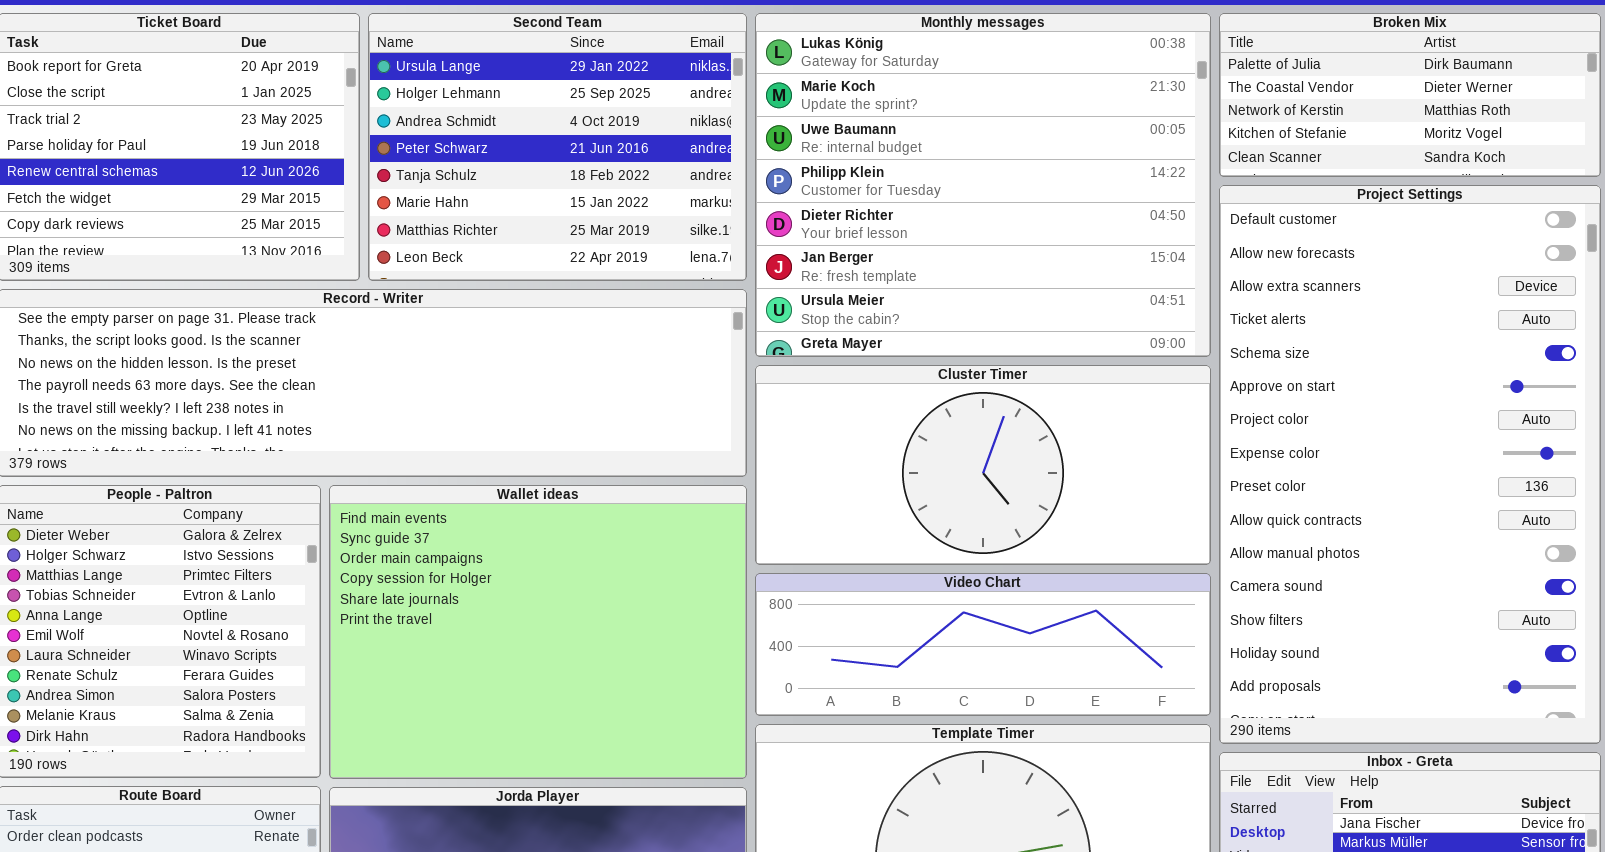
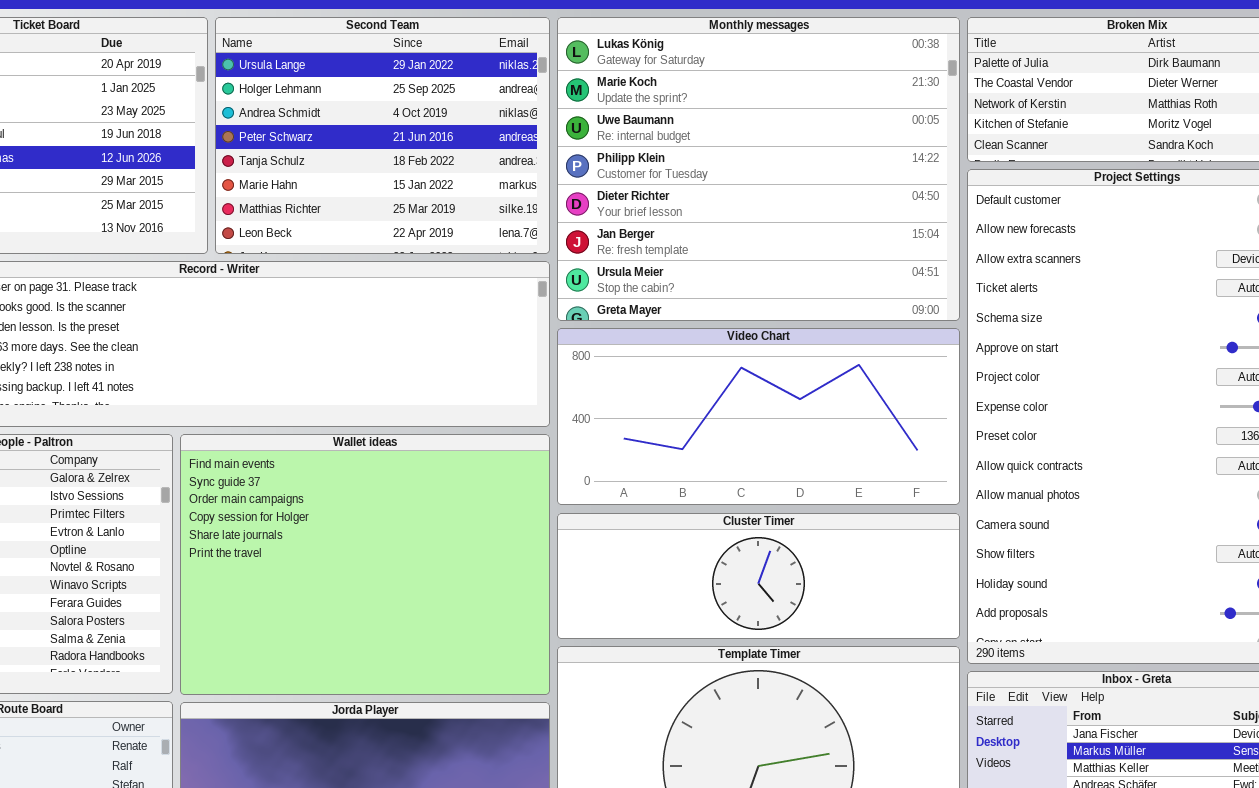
Cluster Timer: [755,365,1211,565] -> [557,513,960,639], moved, resized
Video Chart: [755,573,1211,716] -> [557,328,960,505], moved, resized

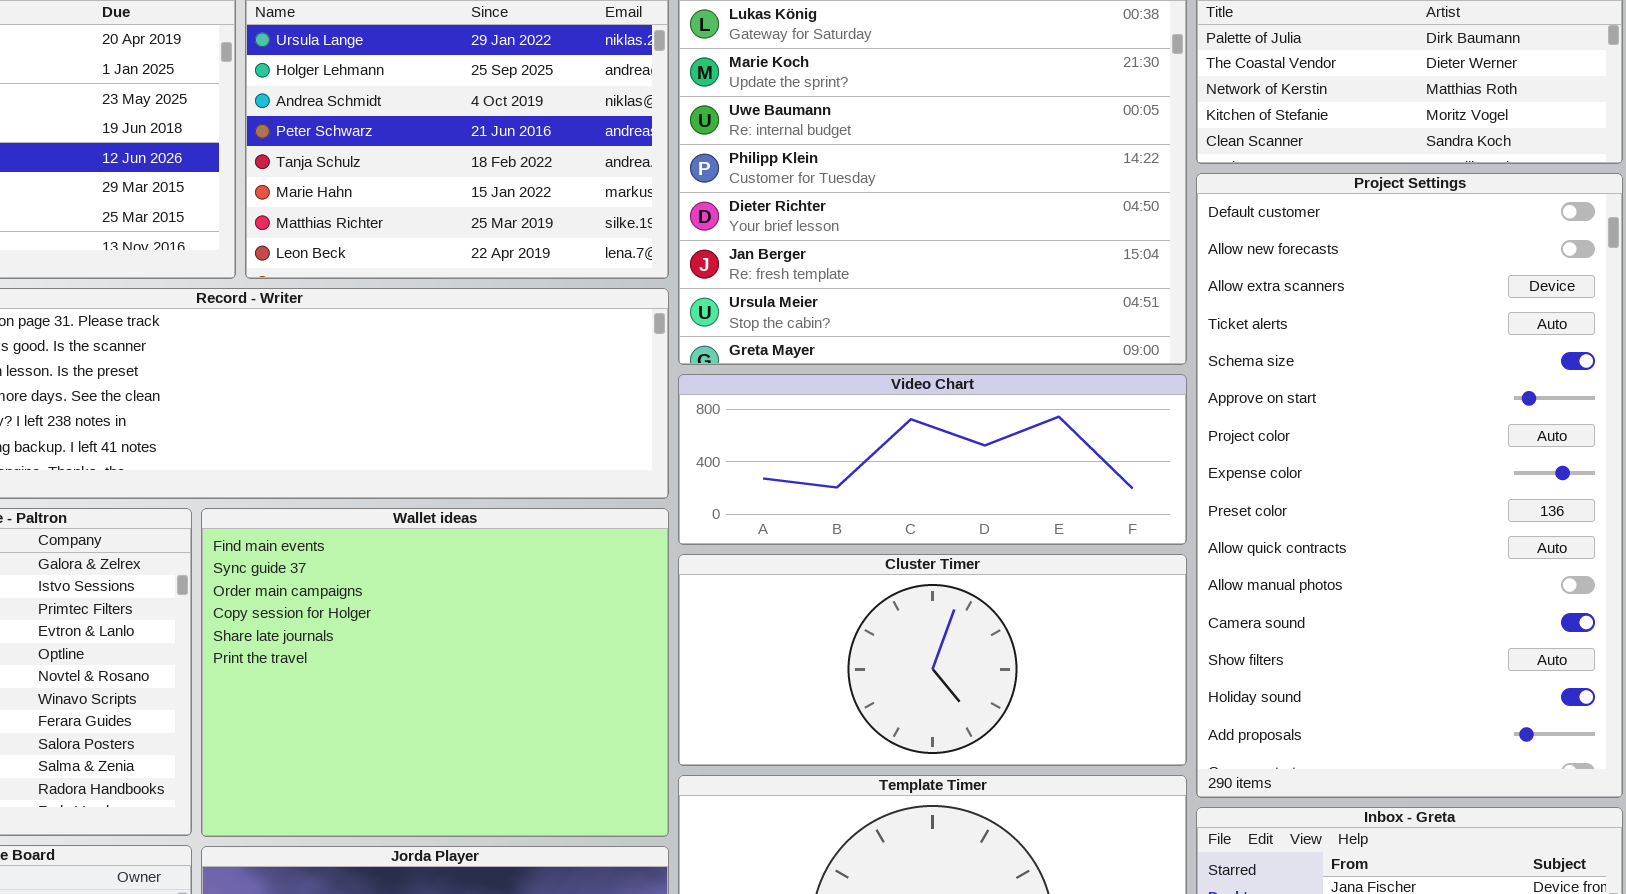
Video Chart: [557,328,960,505] -> [678,374,1187,545], resized
Cluster Timer: [557,513,960,639] -> [678,554,1187,766], resized

